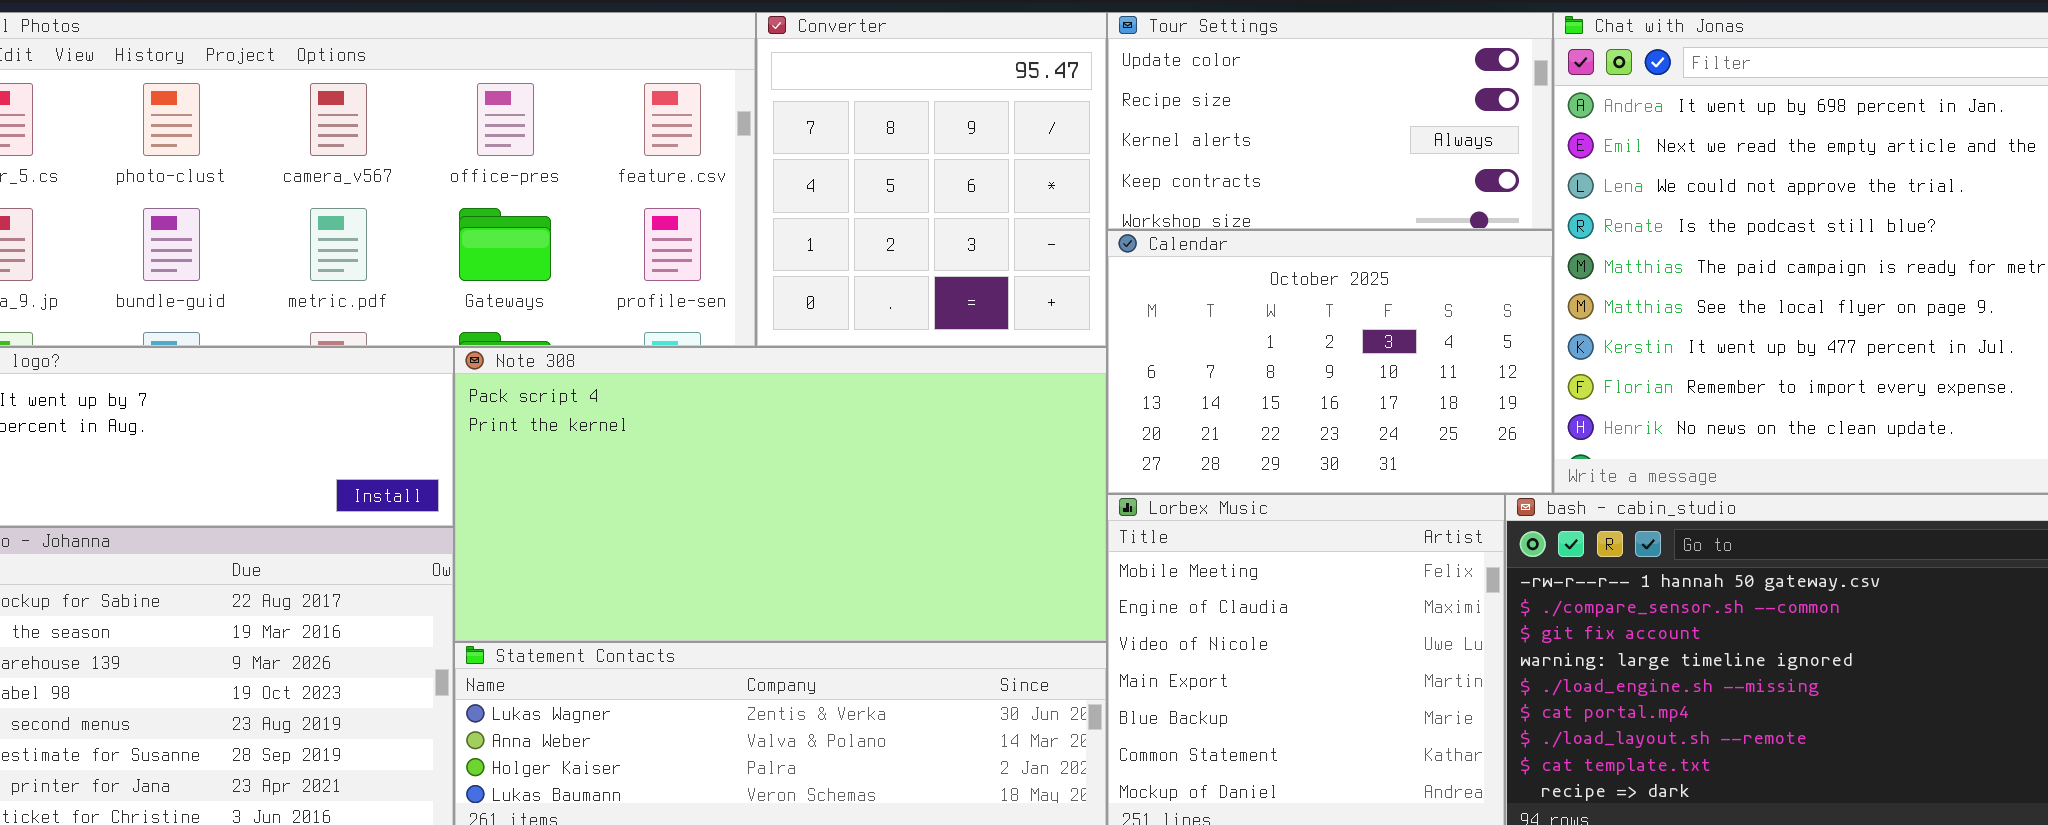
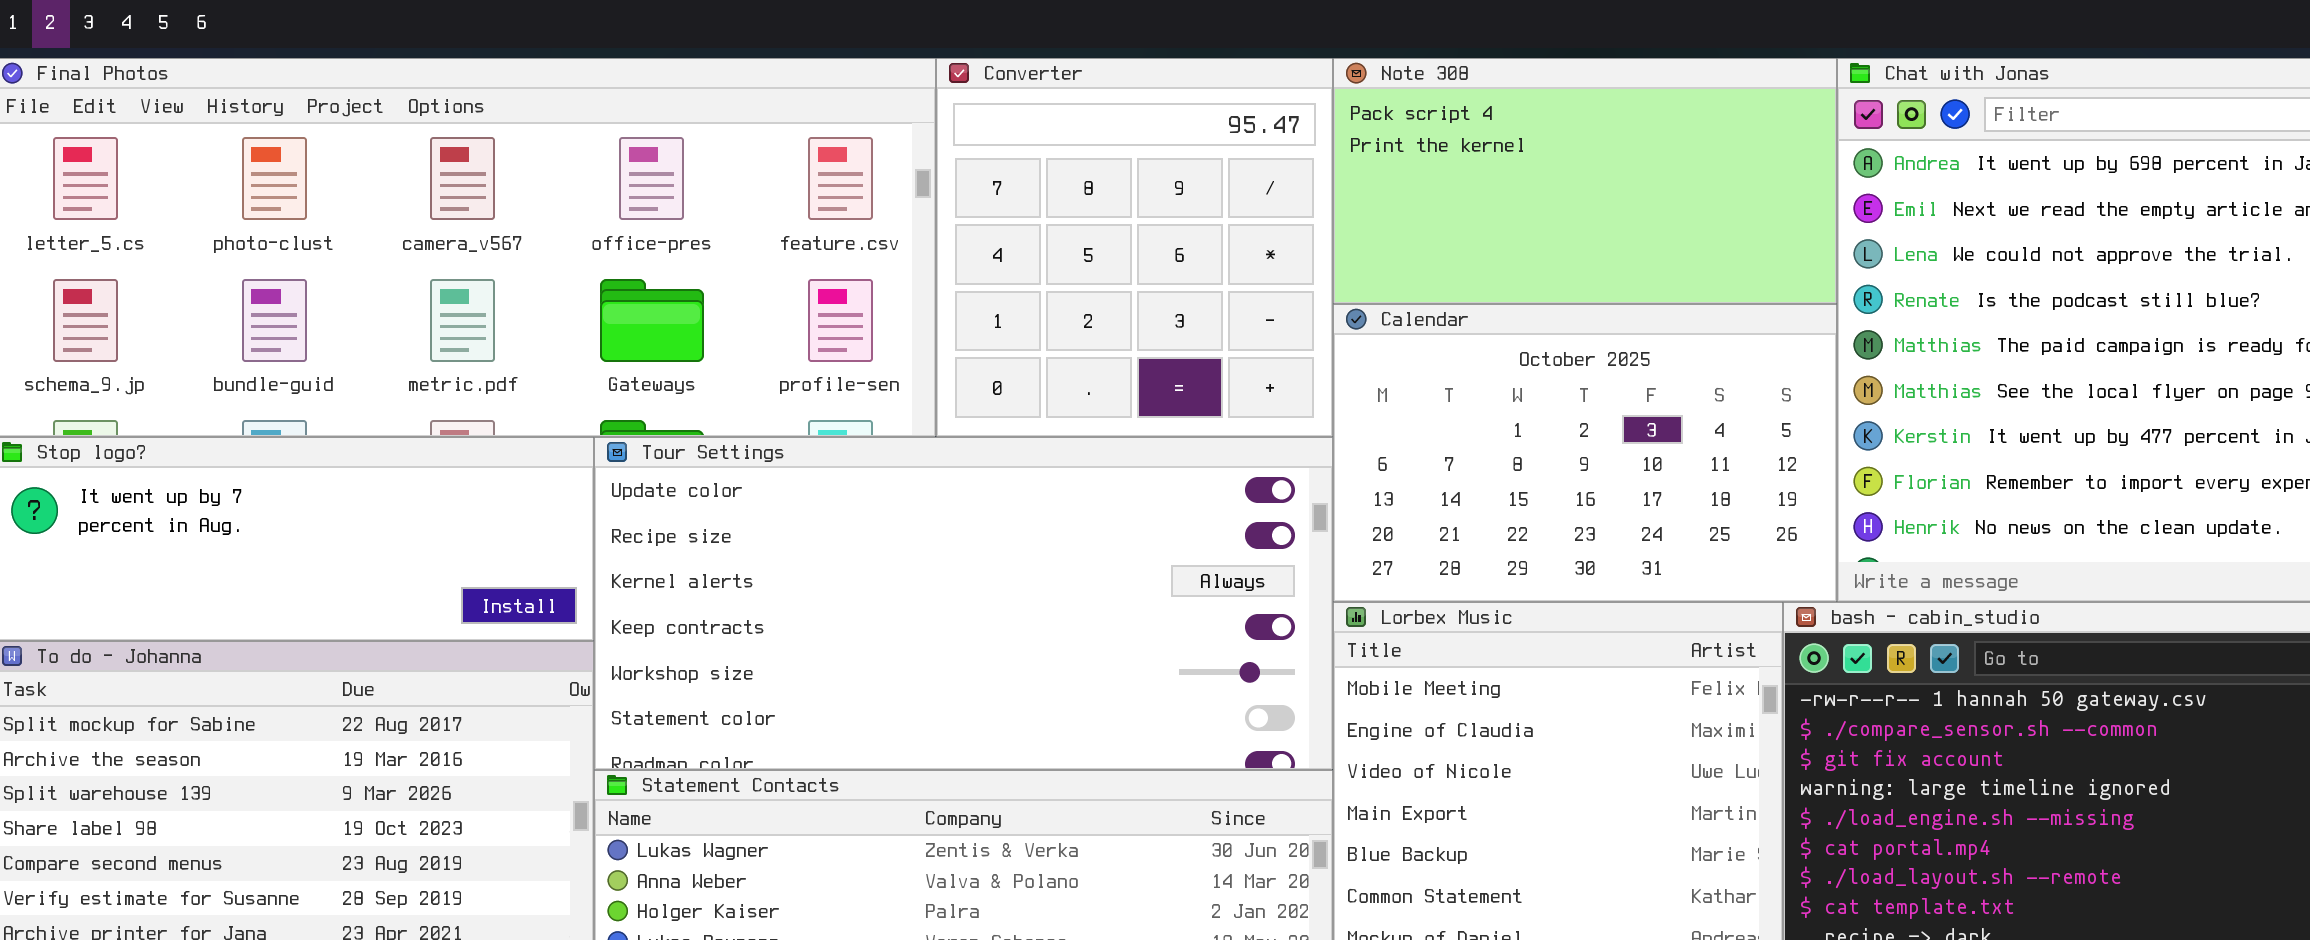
Tour Settings: [1107,12,1553,230] -> [594,437,1333,770], moved, resized
Note 308: [454,347,1107,642] -> [1333,58,1837,304], moved, resized

